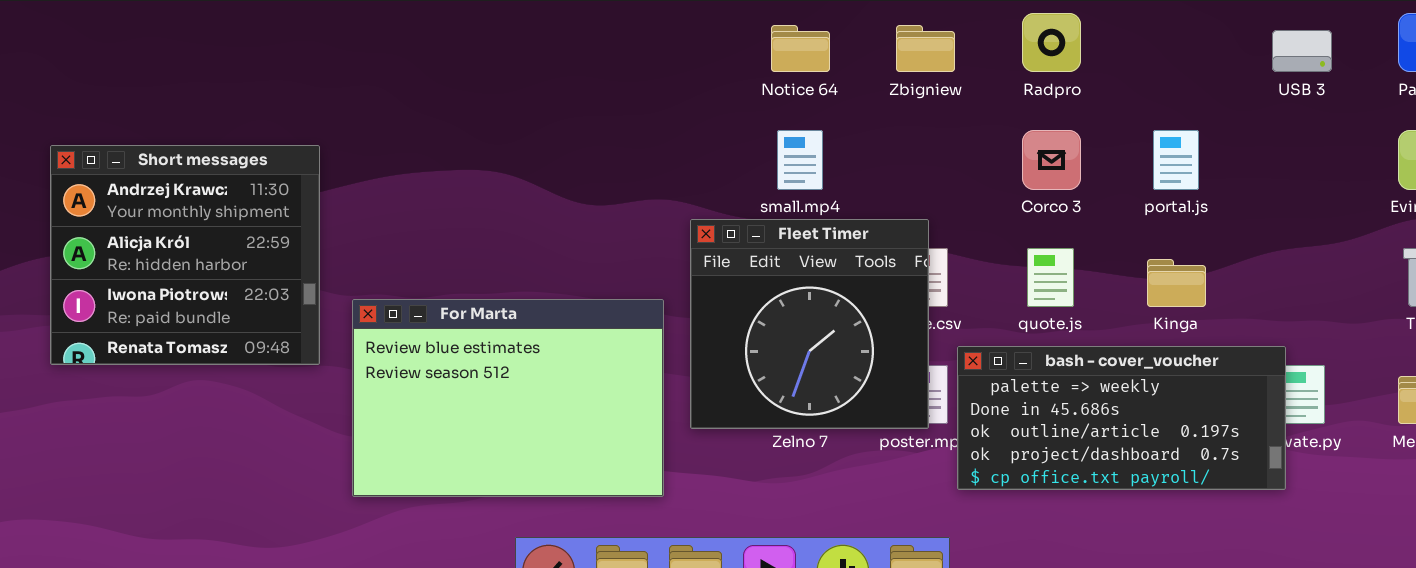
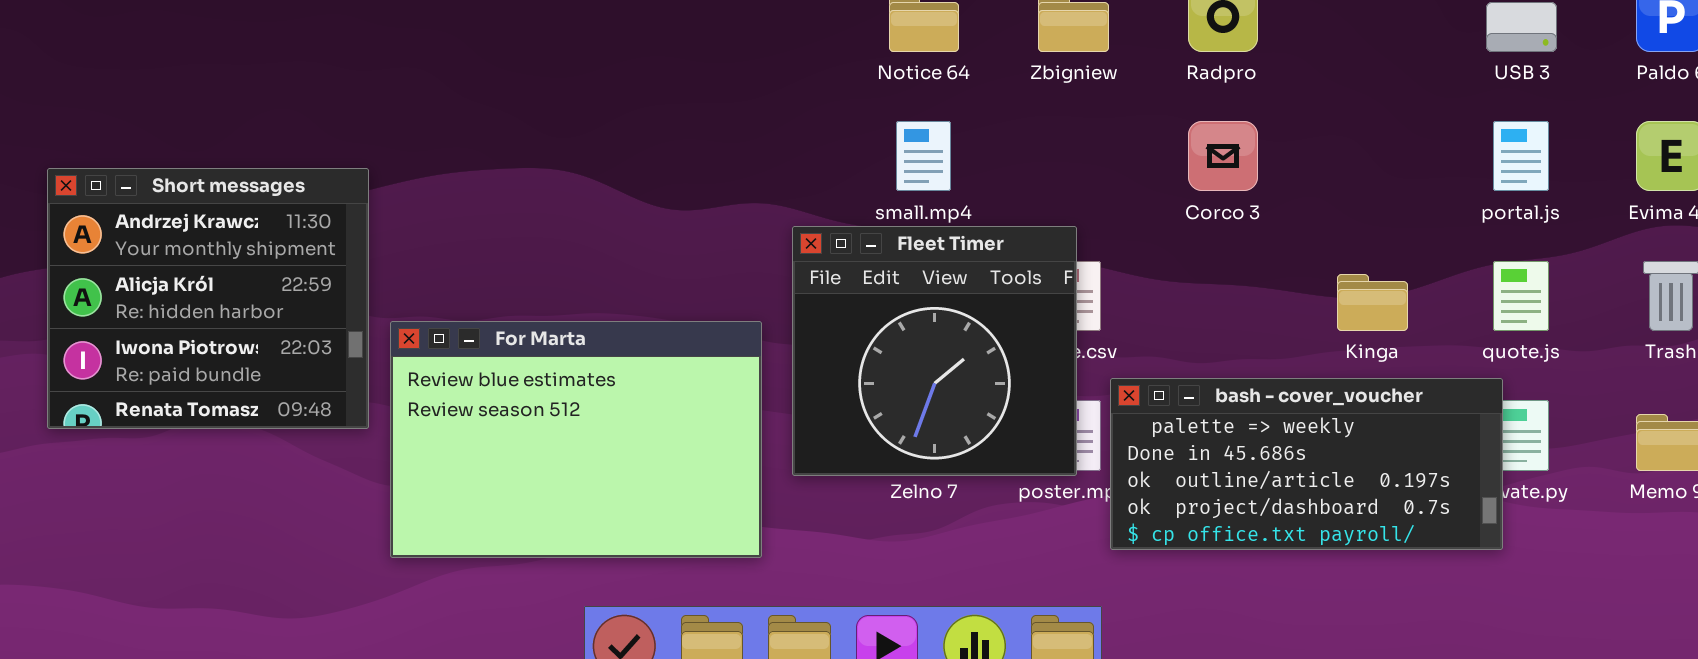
portal.js: [1153,130,1199,190] -> [1493,121,1549,191], moved
Short messages: [50,145,320,365] -> [47,168,369,429], moved
quote.js: [1027,248,1074,307] -> [1493,261,1549,331], moved

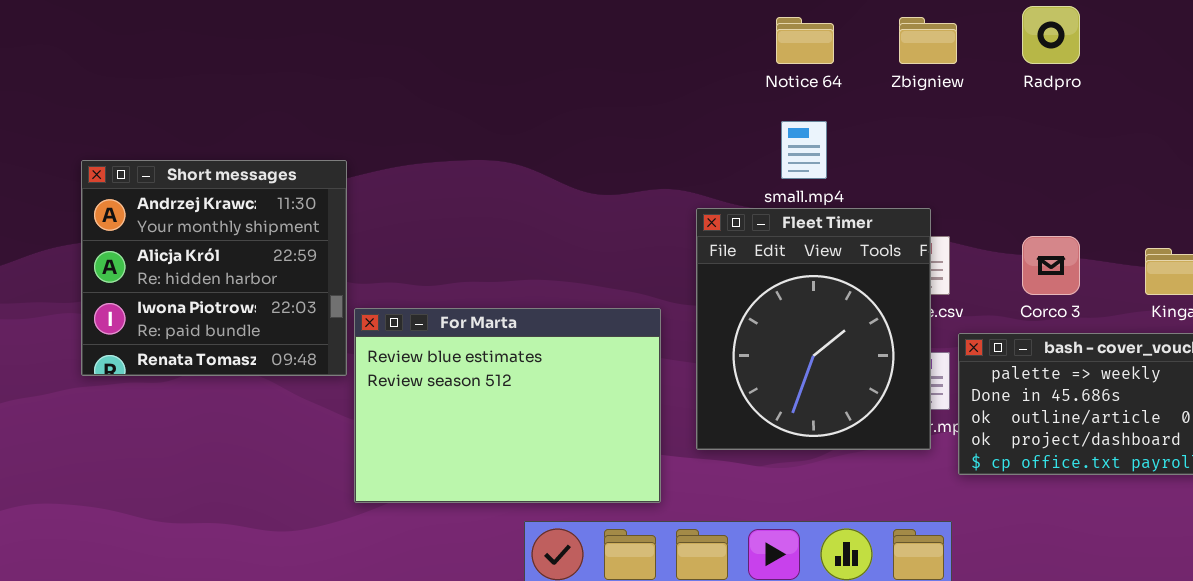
Corco 3: [1188,121,1258,191] -> [1022,236,1080,295], moved
Fleet Timer: [792,226,1077,476] -> [696,208,931,450], resized
For Marta: [390,321,762,558] -> [354,308,661,503], moved

